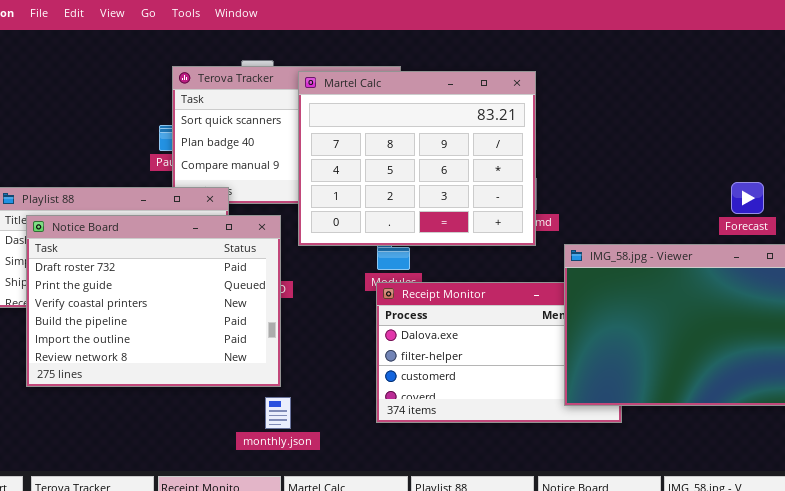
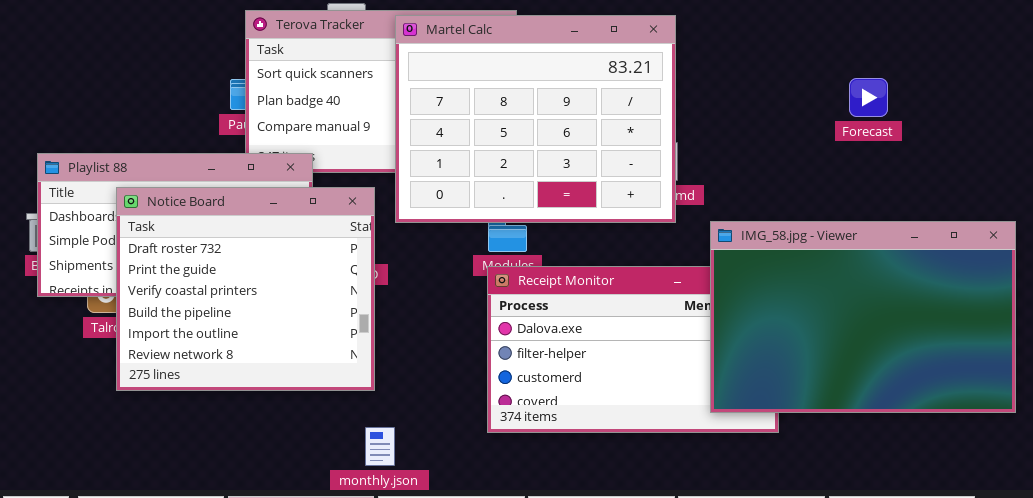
Forecast: [731,182,764,214] -> [849,78,888,117], moved
Notice Board: [26,215,281,387] -> [116,187,375,391], resized
monthly.json: [265,397,291,429] -> [365,427,395,466], moved

